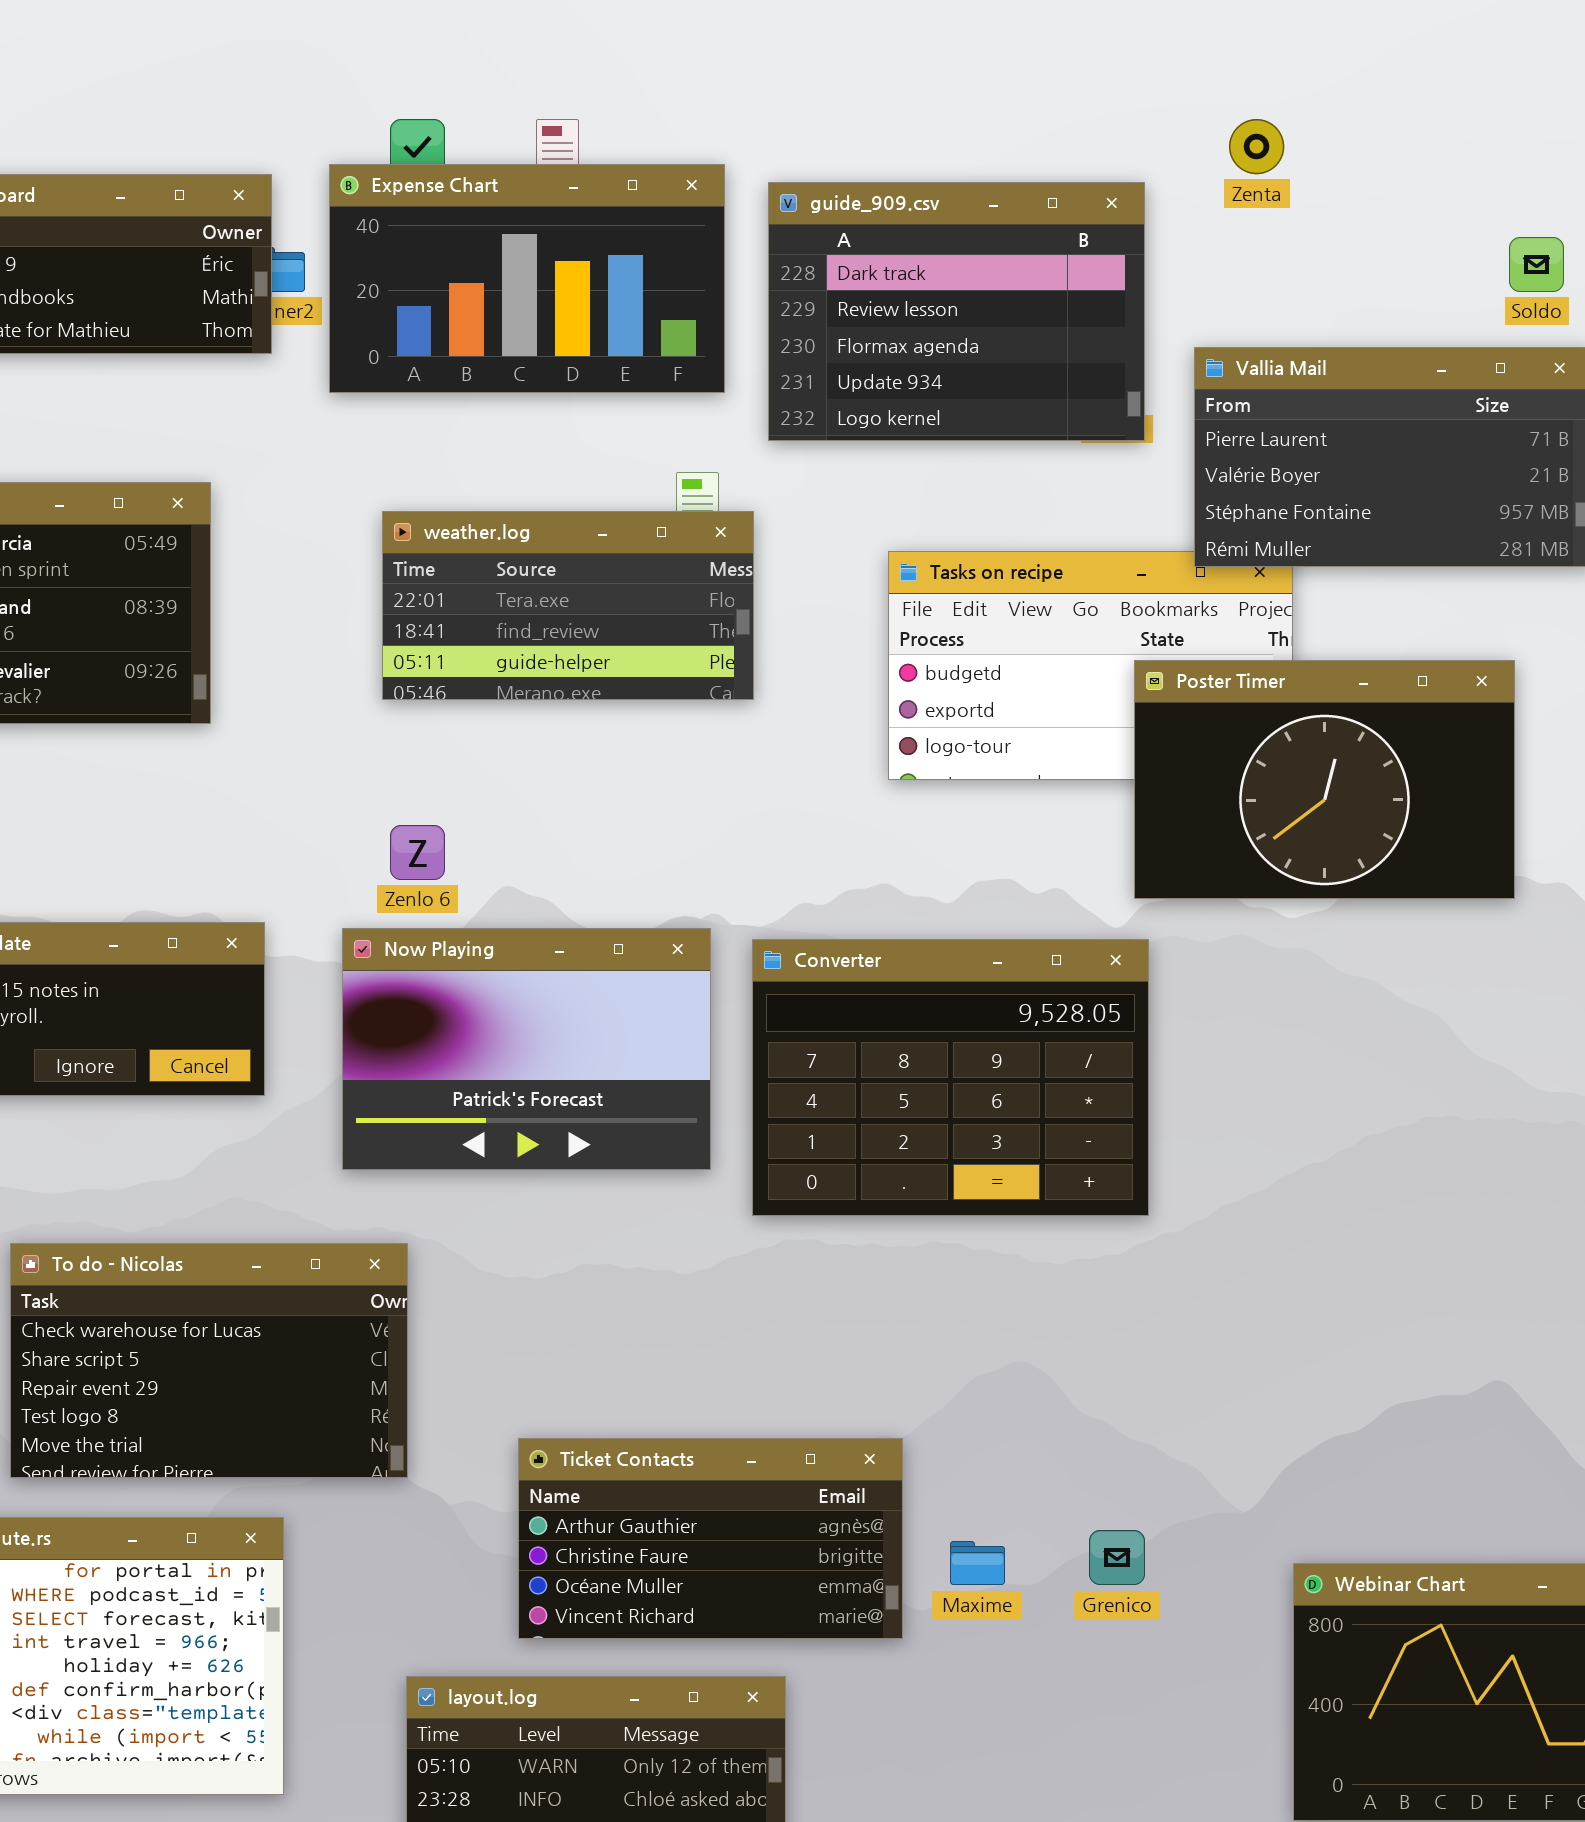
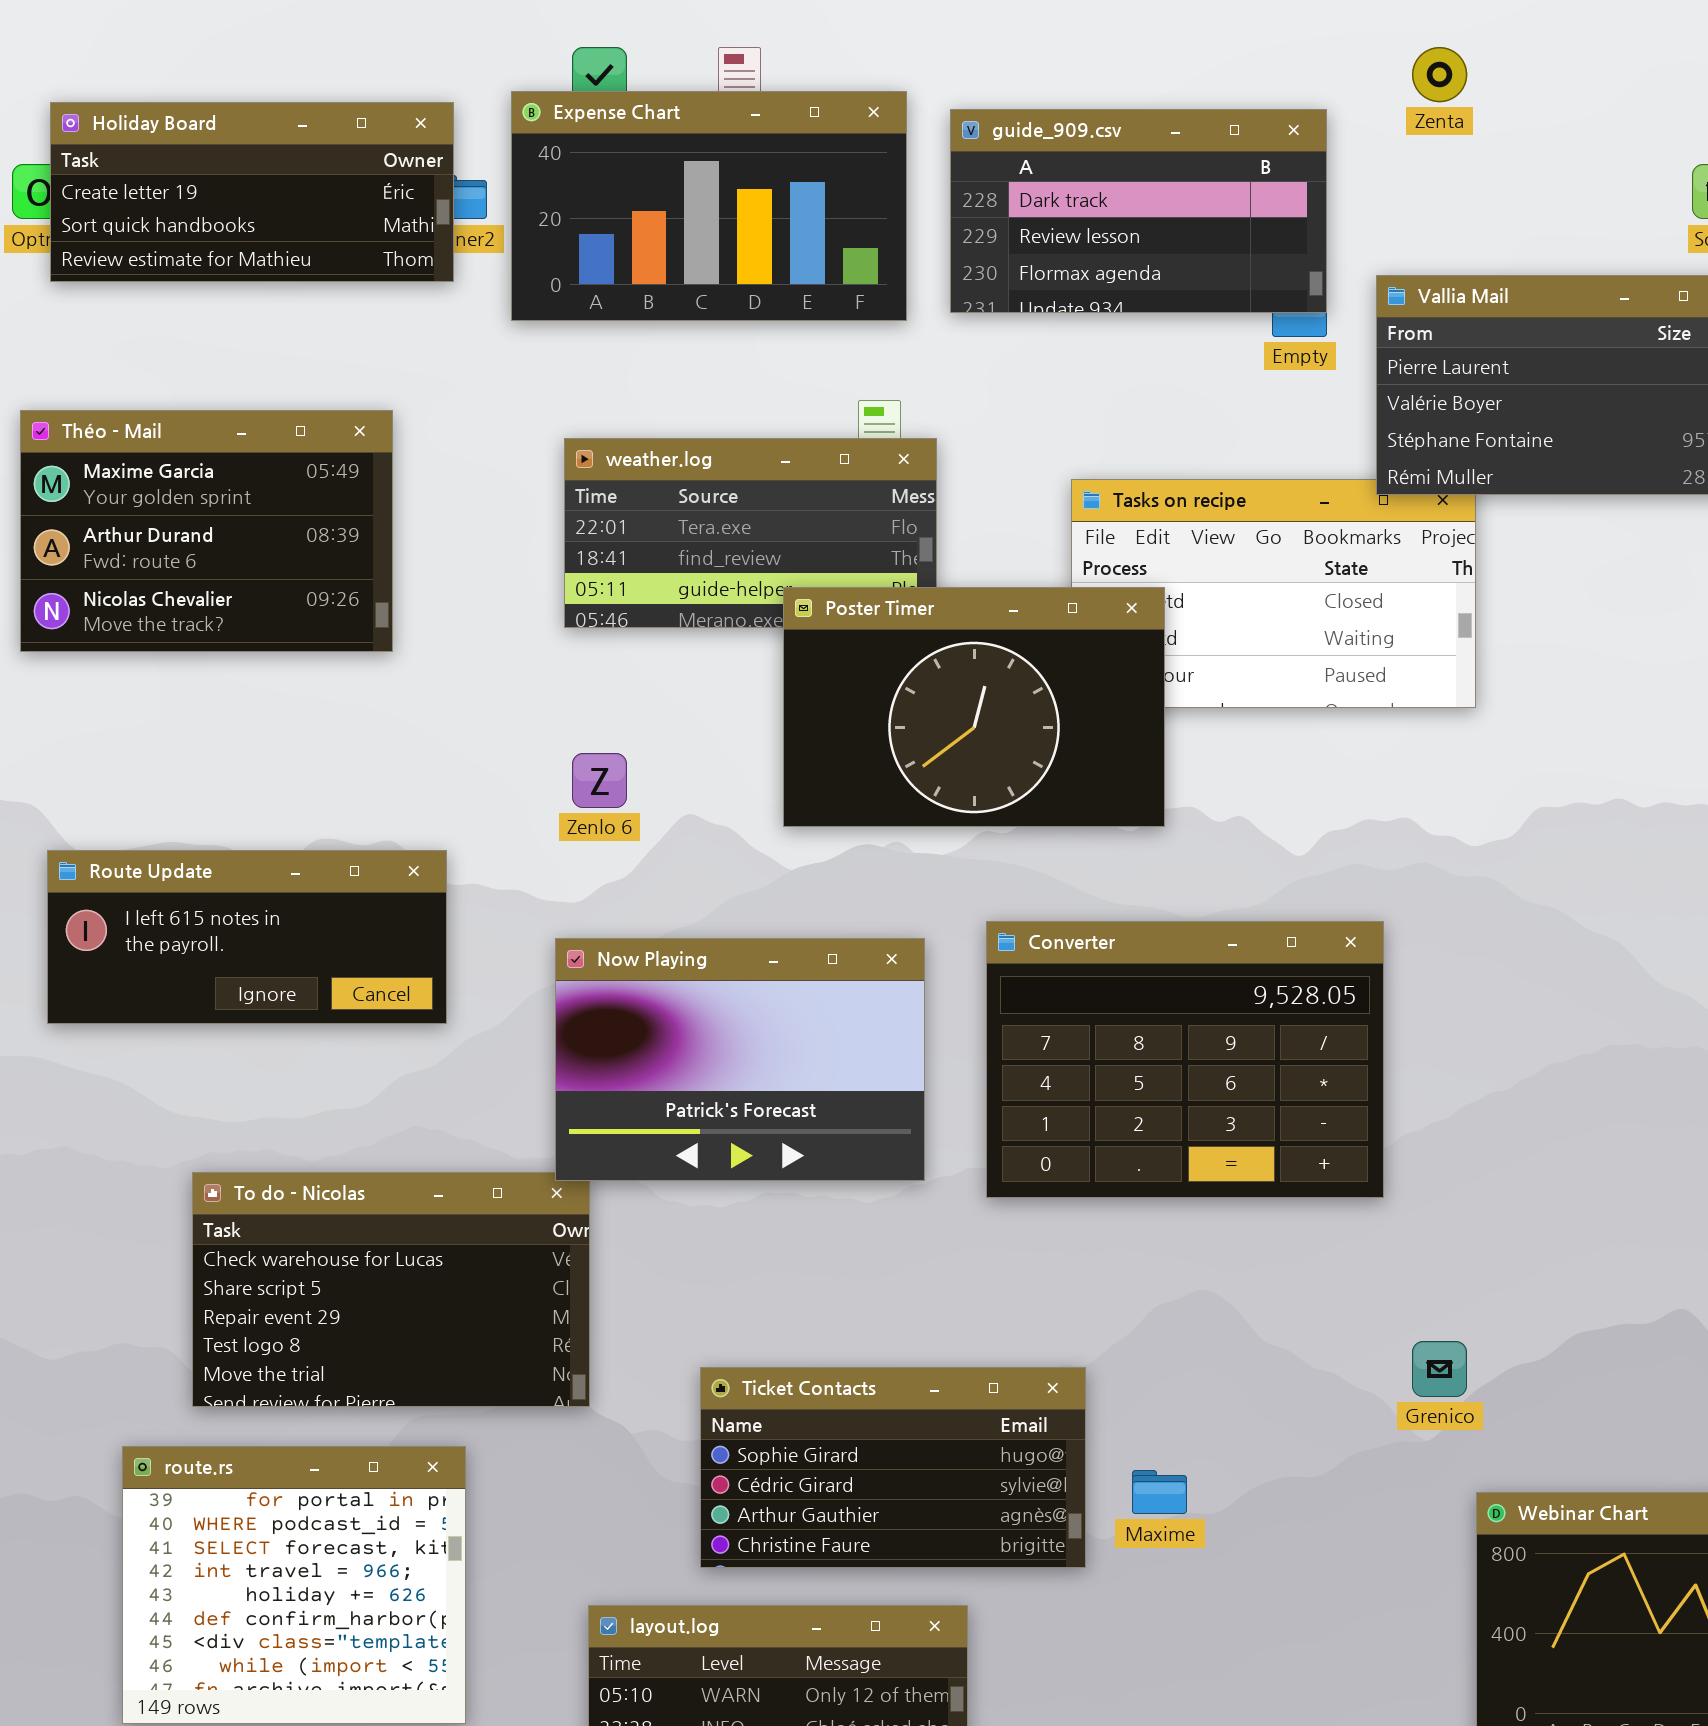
guide_909.csv: [768,182,1145,441] -> [950,109,1327,313], resized
Poster Timer: [1134,660,1515,899] -> [783,587,1165,827], moved
Now Playing: [342,928,711,1170] -> [555,938,925,1181], moved
Converter: [752,939,1149,1216] -> [986,921,1384,1198], moved
Ticket Contacts: [518,1438,903,1639] -> [700,1367,1086,1568], scrolled up 2 rows
Grenico: [1089,1530,1145,1585] -> [1412,1341,1467,1397], moved

